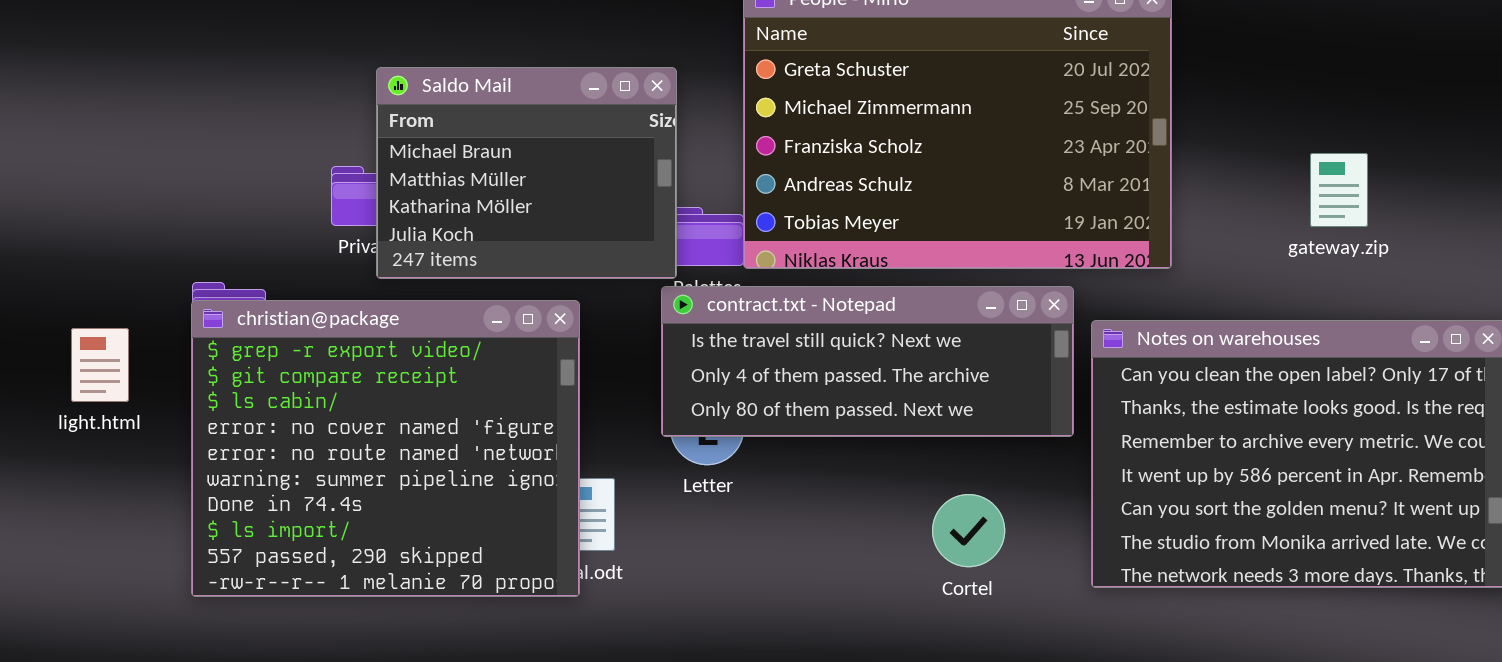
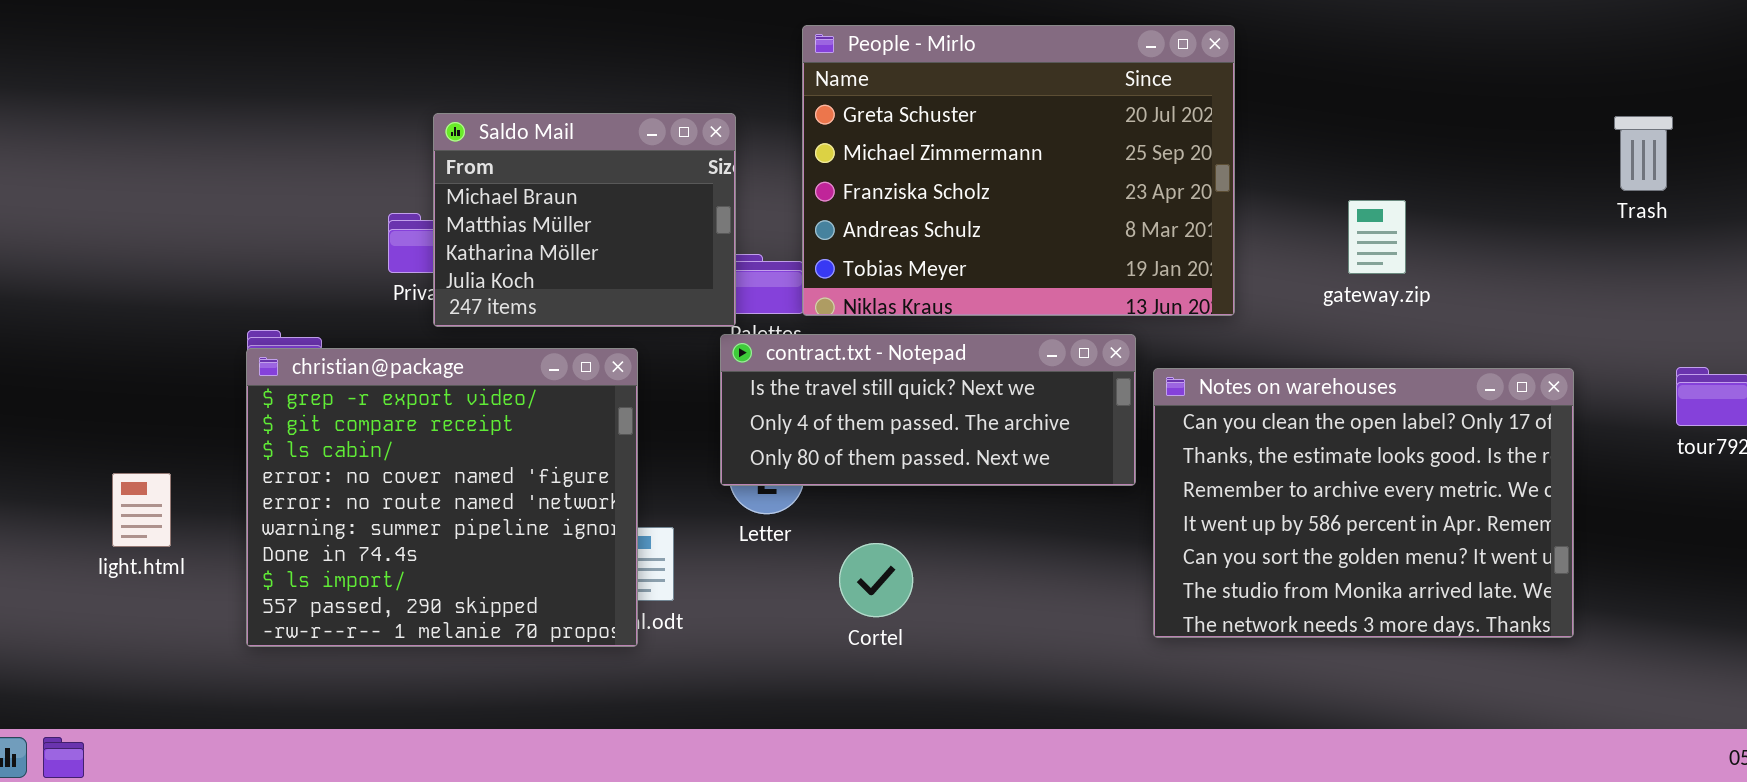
gateway.zip: [1310,153,1368,227] -> [1348,200,1406,274], moved
light.html: [71,328,129,402] -> [112,473,171,547], moved
Cortel: [932,494,1005,567] -> [839,543,913,617], moved

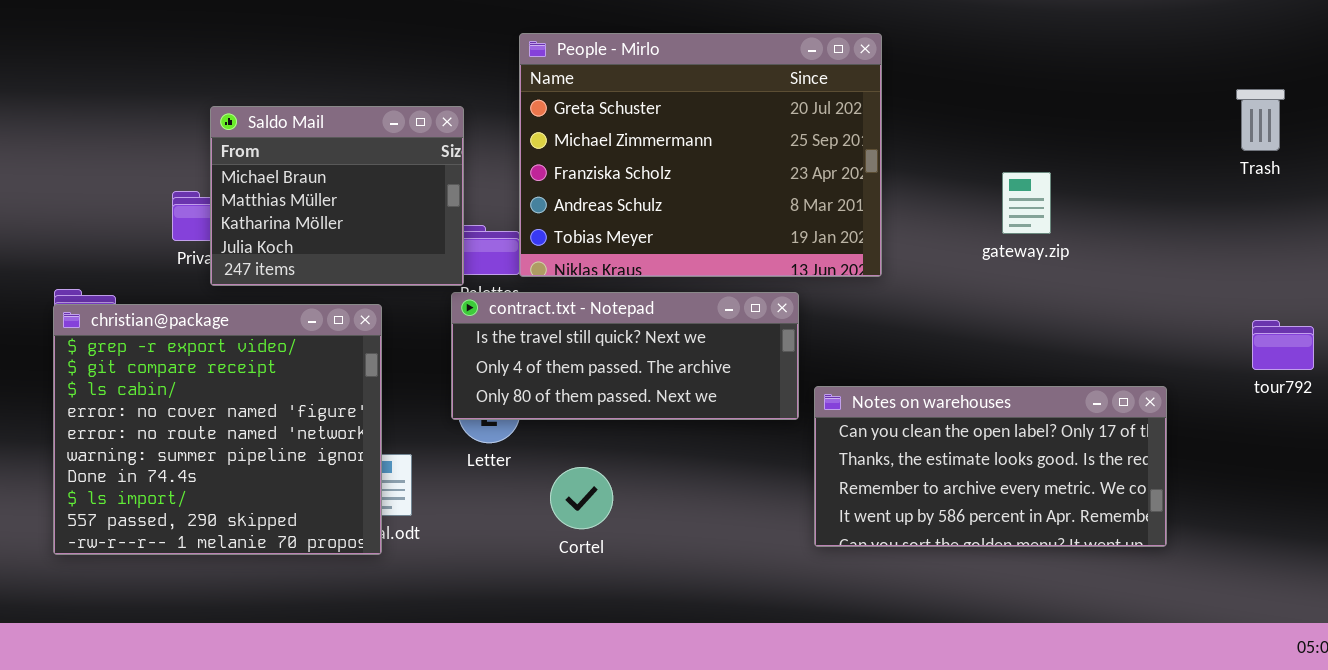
Trash: [1614,116,1673,191] -> [1236,89,1285,151], moved
gateway.zip: [1348,200,1406,274] -> [1002,172,1051,234], moved
Notes on warehouses: [1153,368,1574,638] -> [814,386,1167,547], resized

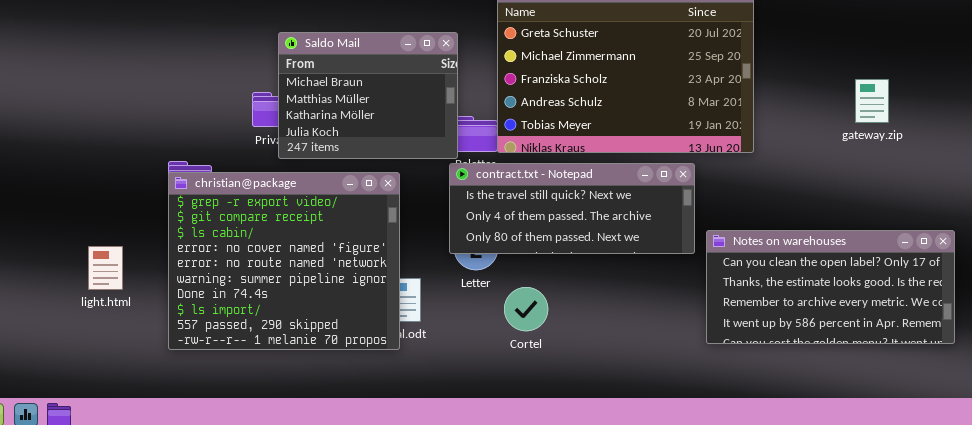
gateway.zip: [1002,172,1051,234] -> [855,79,889,123], moved
Cortel: [550,467,613,529] -> [504,287,548,331], moved

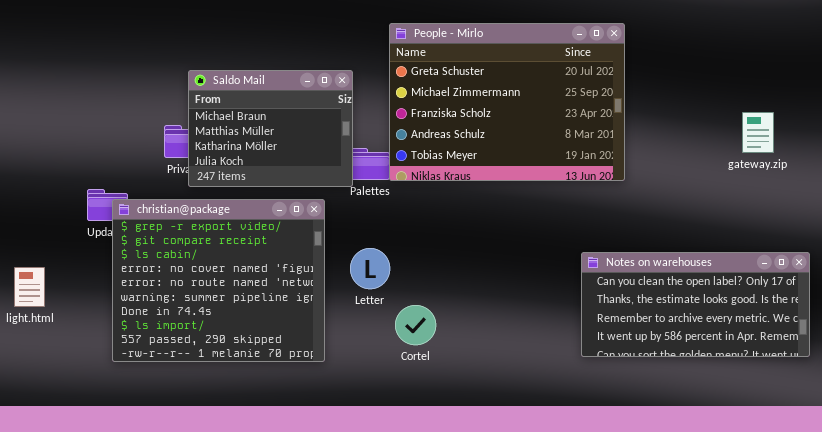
gateway.zip: [855,79,889,123] -> [742,112,774,153], moved
contract.txt - Notepad: [449,163,695,254] -> none, closed
christian@package: [168,172,400,350] -> [112,199,325,362], moved

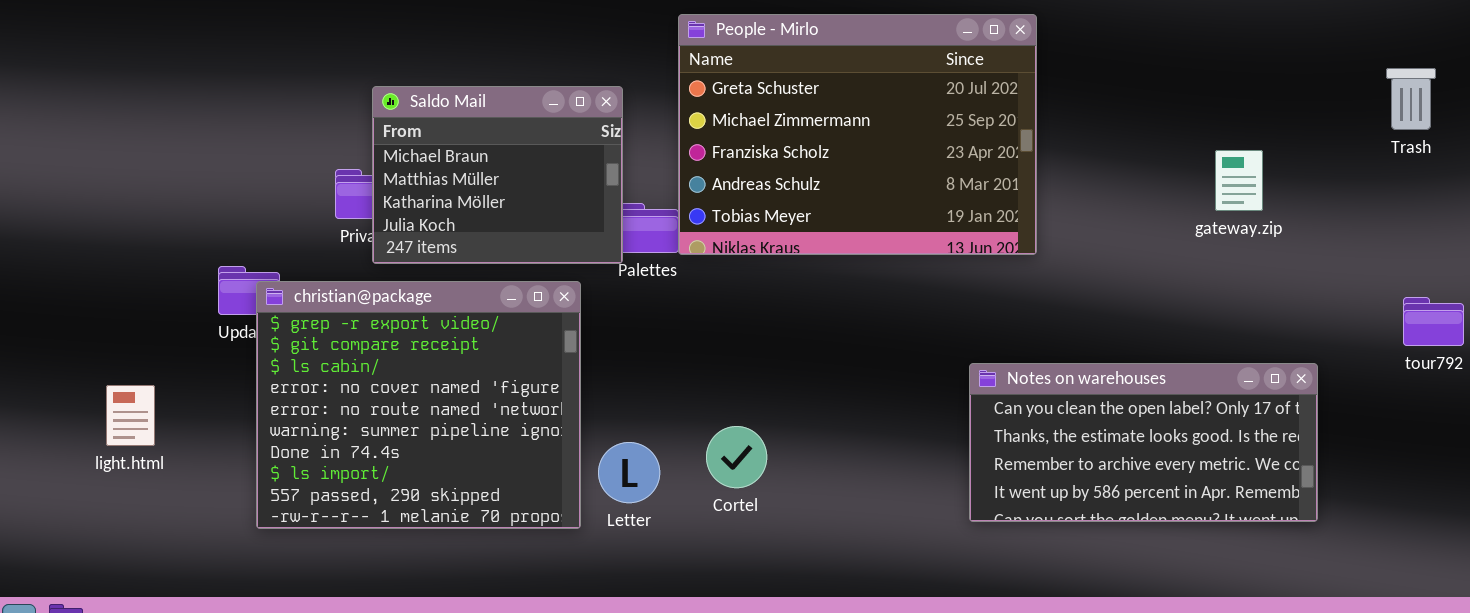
Letter: [350,248,390,289] -> [598,442,660,503], moved
Cortel: [395,305,436,345] -> [706,426,767,488], moved

